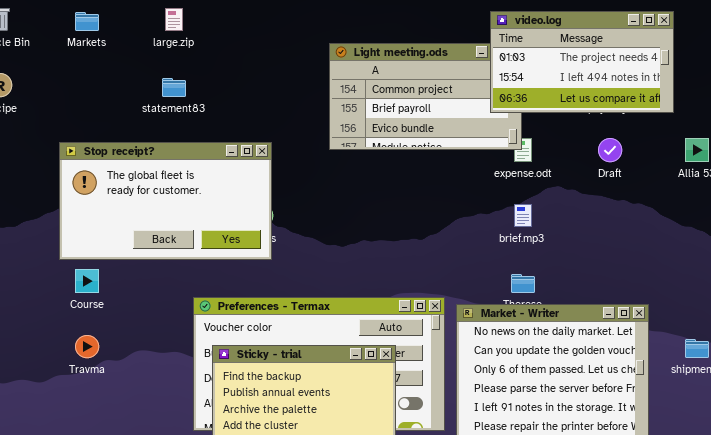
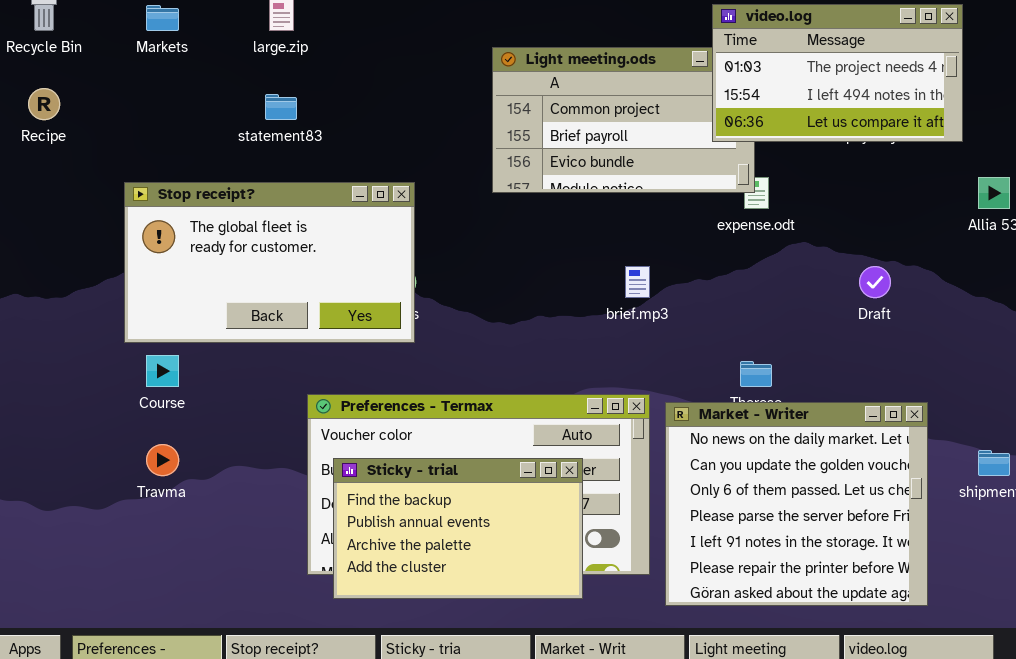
Draft: [598,138,622,162] -> [859,266,891,298], moved
brief.mp3: [514,204,532,227] -> [625,266,650,298], moved

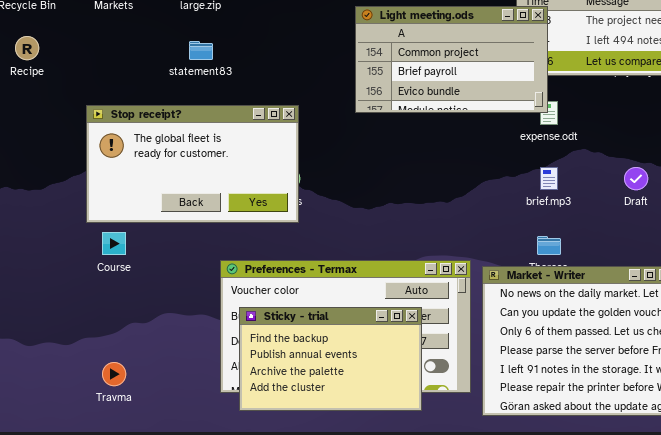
Light meeting.ods: [492,47,755,193] -> [355,6,548,113], raised
brief.mp3: [625,266,650,298] -> [540,167,558,190], moved
Travma: [146,444,179,476] -> [102,362,126,386], moved

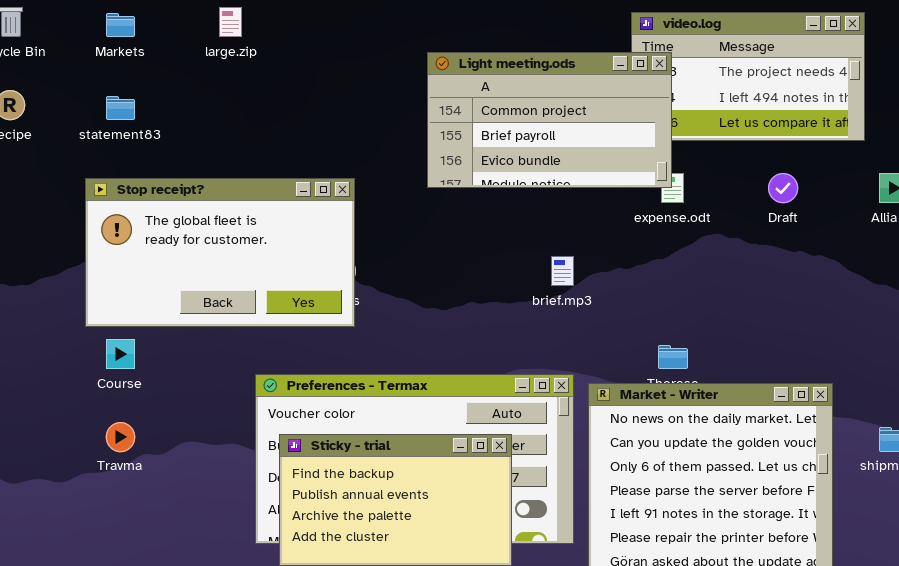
statement83: [189,41,213,60] -> [106,96,135,120], moved
brief.mp3: [540,167,558,190] -> [551,256,574,286], moved
Draft: [624,167,648,190] -> [768,173,798,203], moved
Travma: [102,362,126,386] -> [106,422,135,452], moved

